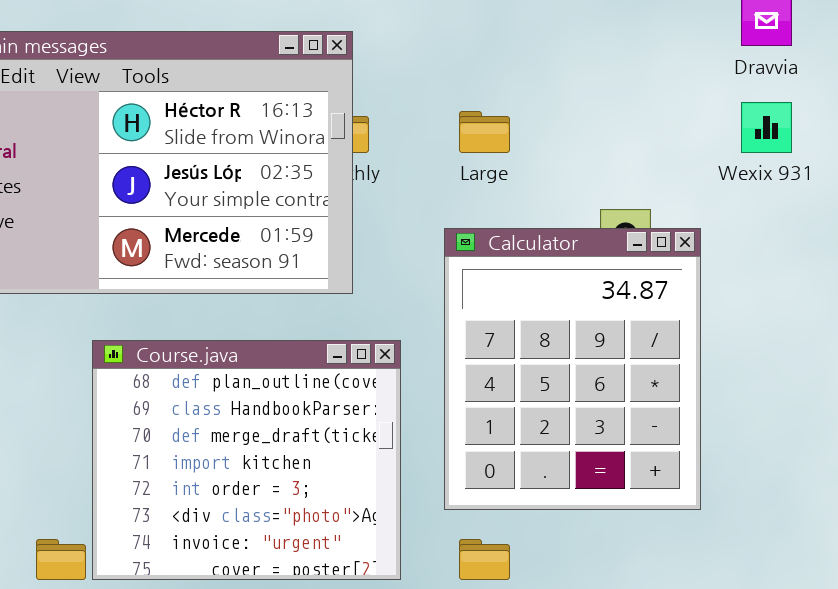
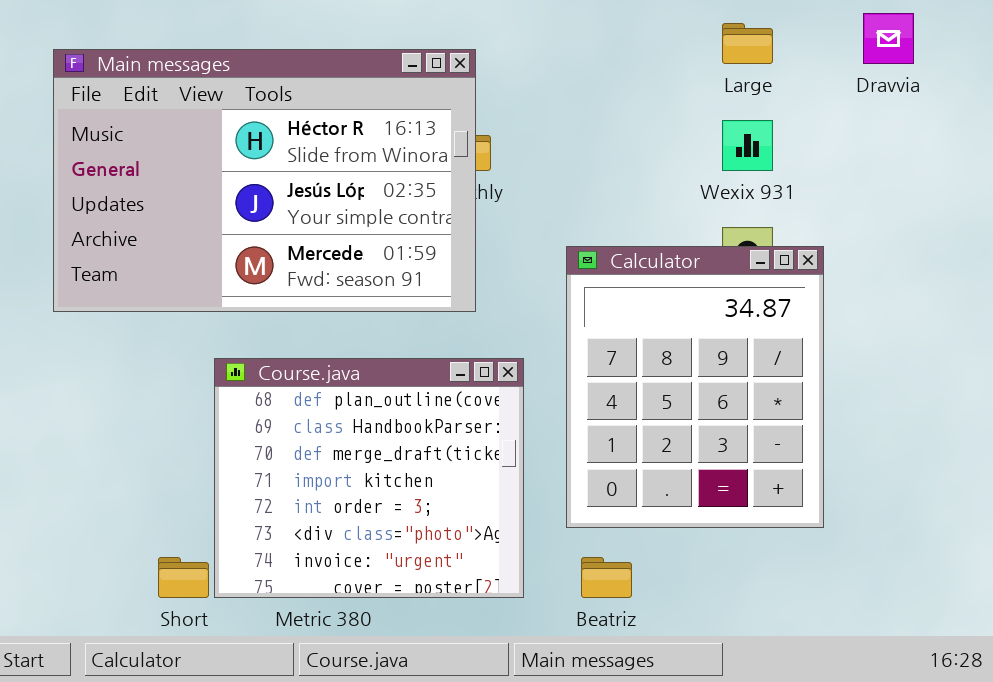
Wexix 931: [741,102,792,153] -> [722,120,773,171], moved
Large: [459,111,510,153] -> [722,23,773,64], moved

